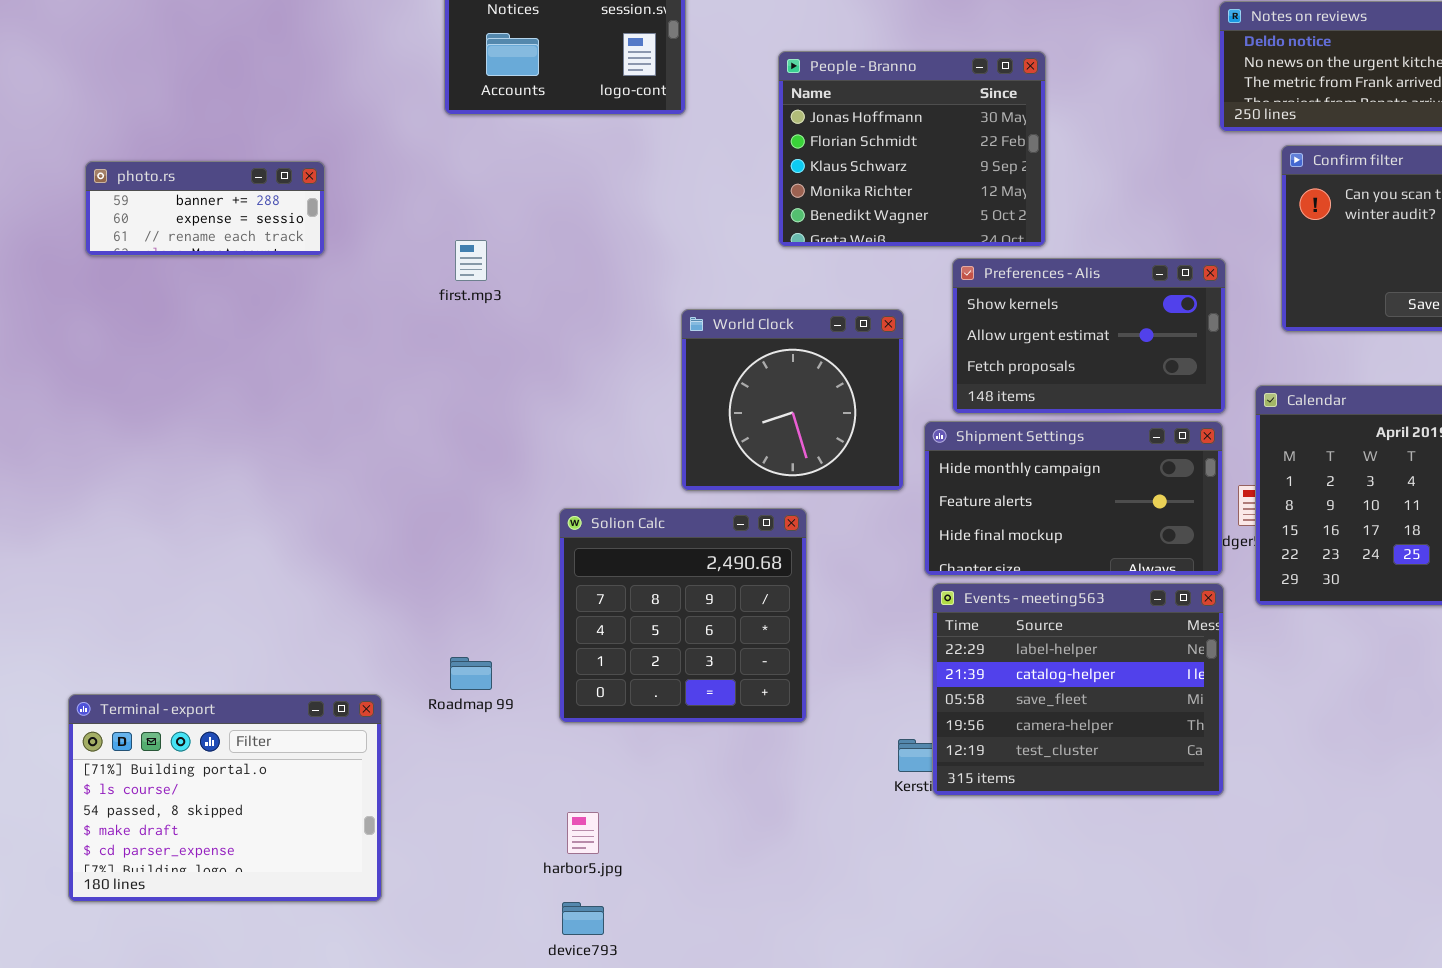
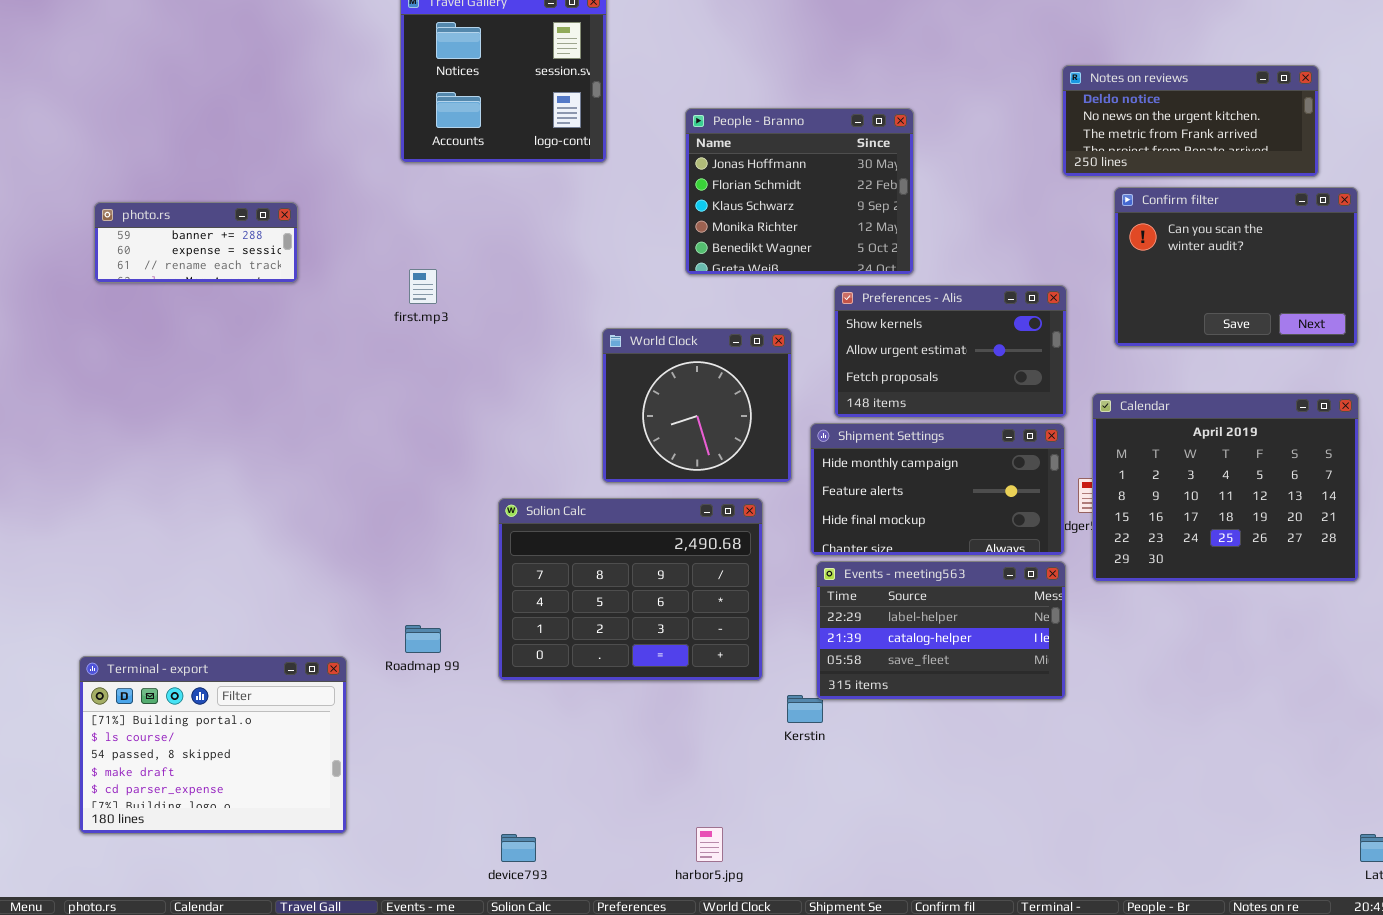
Solion Calc: [559,508,807,723] -> [498,498,763,681], resized
Events - meeting563: [932,583,1224,796] -> [816,561,1066,700], resized
harbor5.jpg: [567,812,599,854] -> [696,827,723,862], moved

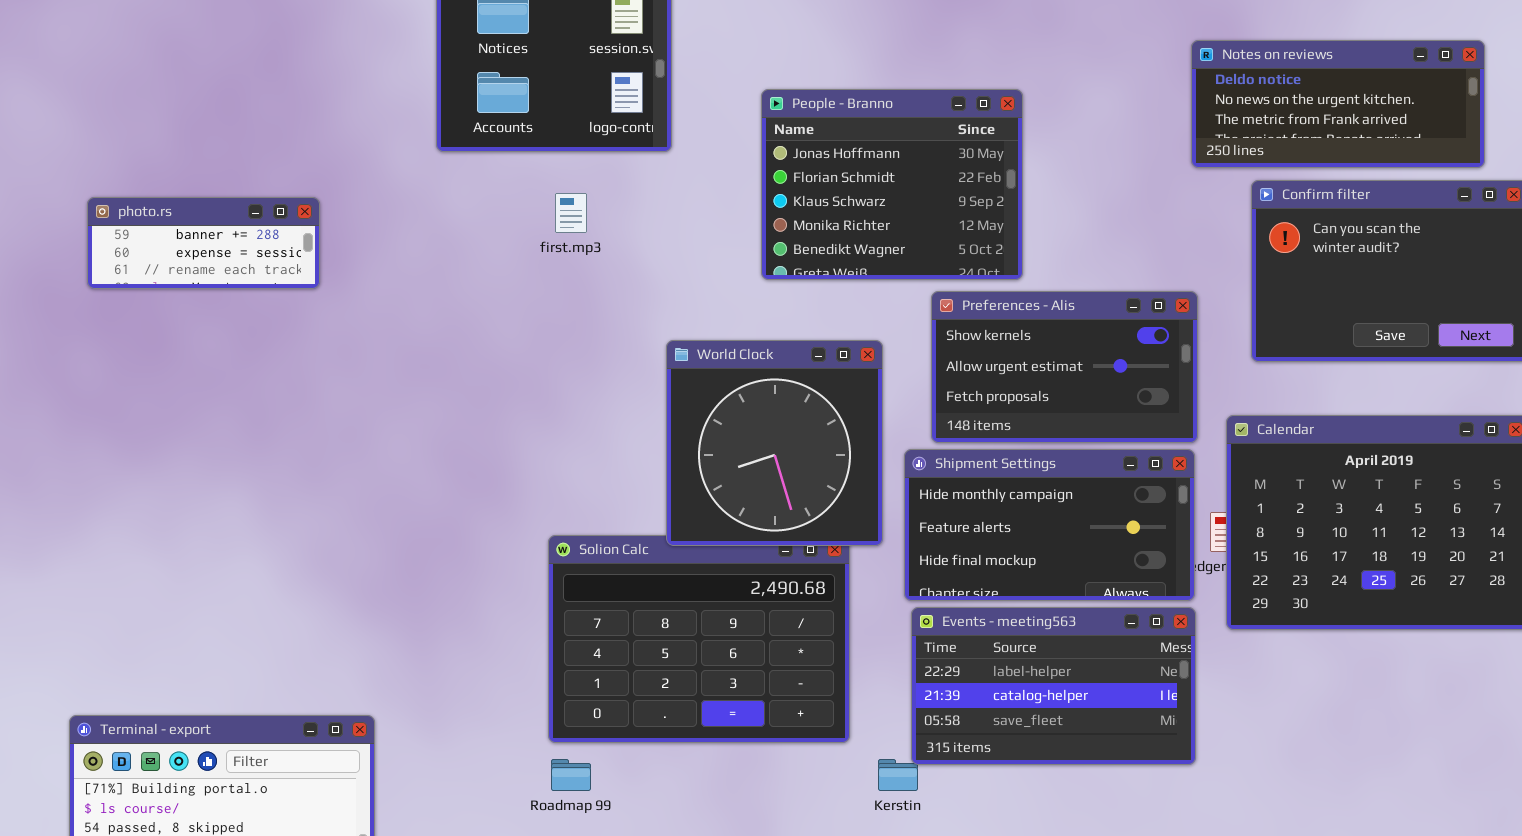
first.mp3: [409,269,437,304] -> [555,193,587,233], moved
World Clock: [602,328,792,483] -> [666,340,883,546], resized
Roadmap 99: [405,625,441,653] -> [551,759,591,791], moved

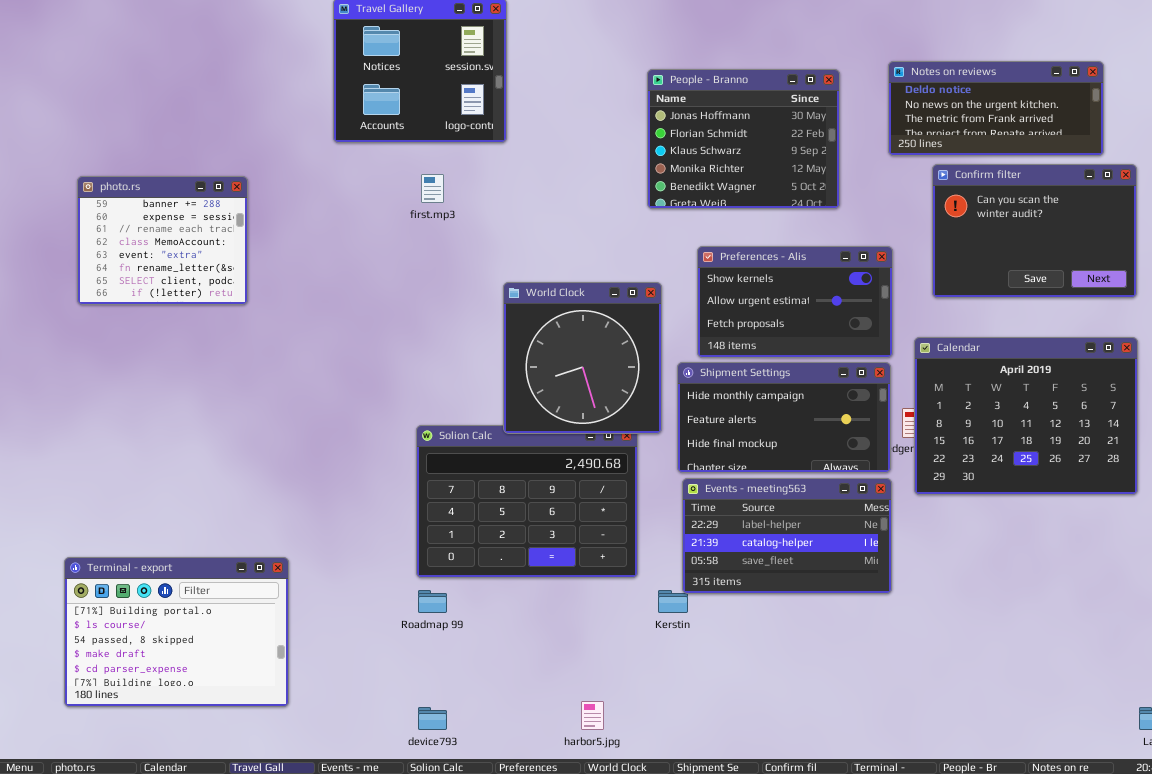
People - Branno: [761,89,1023,280] -> [647,69,840,209], moved
photo.rs: [87,197,320,289] -> [77,176,248,305], resized

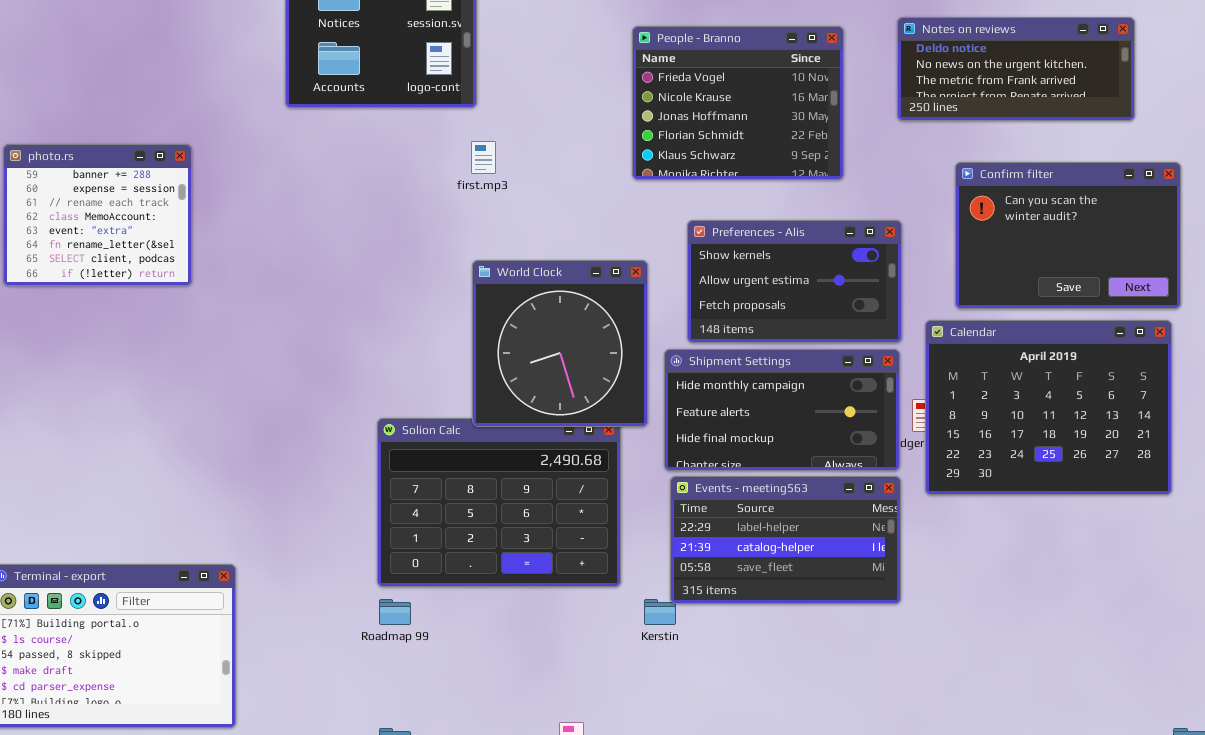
People - Branno: [647,69,840,209] -> [632,26,844,180], scrolled up 2 rows
Confirm filter: [932,164,1137,298] -> [955,162,1181,309], moved
first.mp3: [421,174,444,203] -> [471,141,496,174], moved

